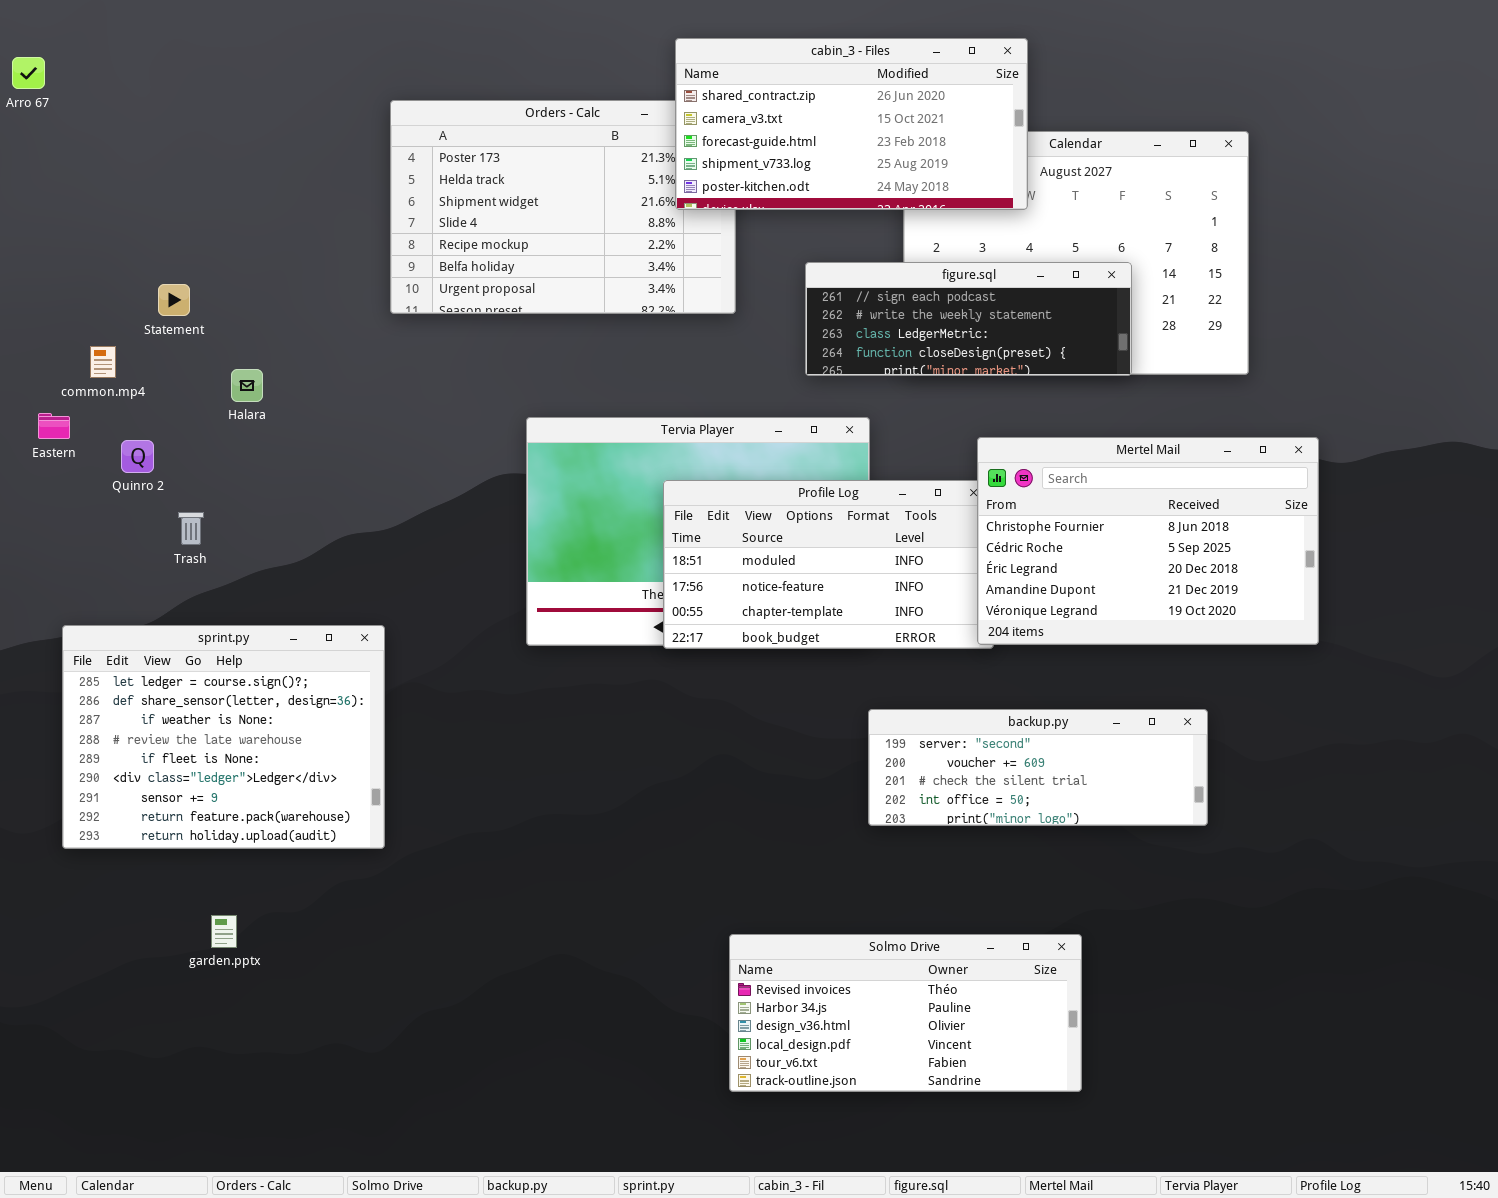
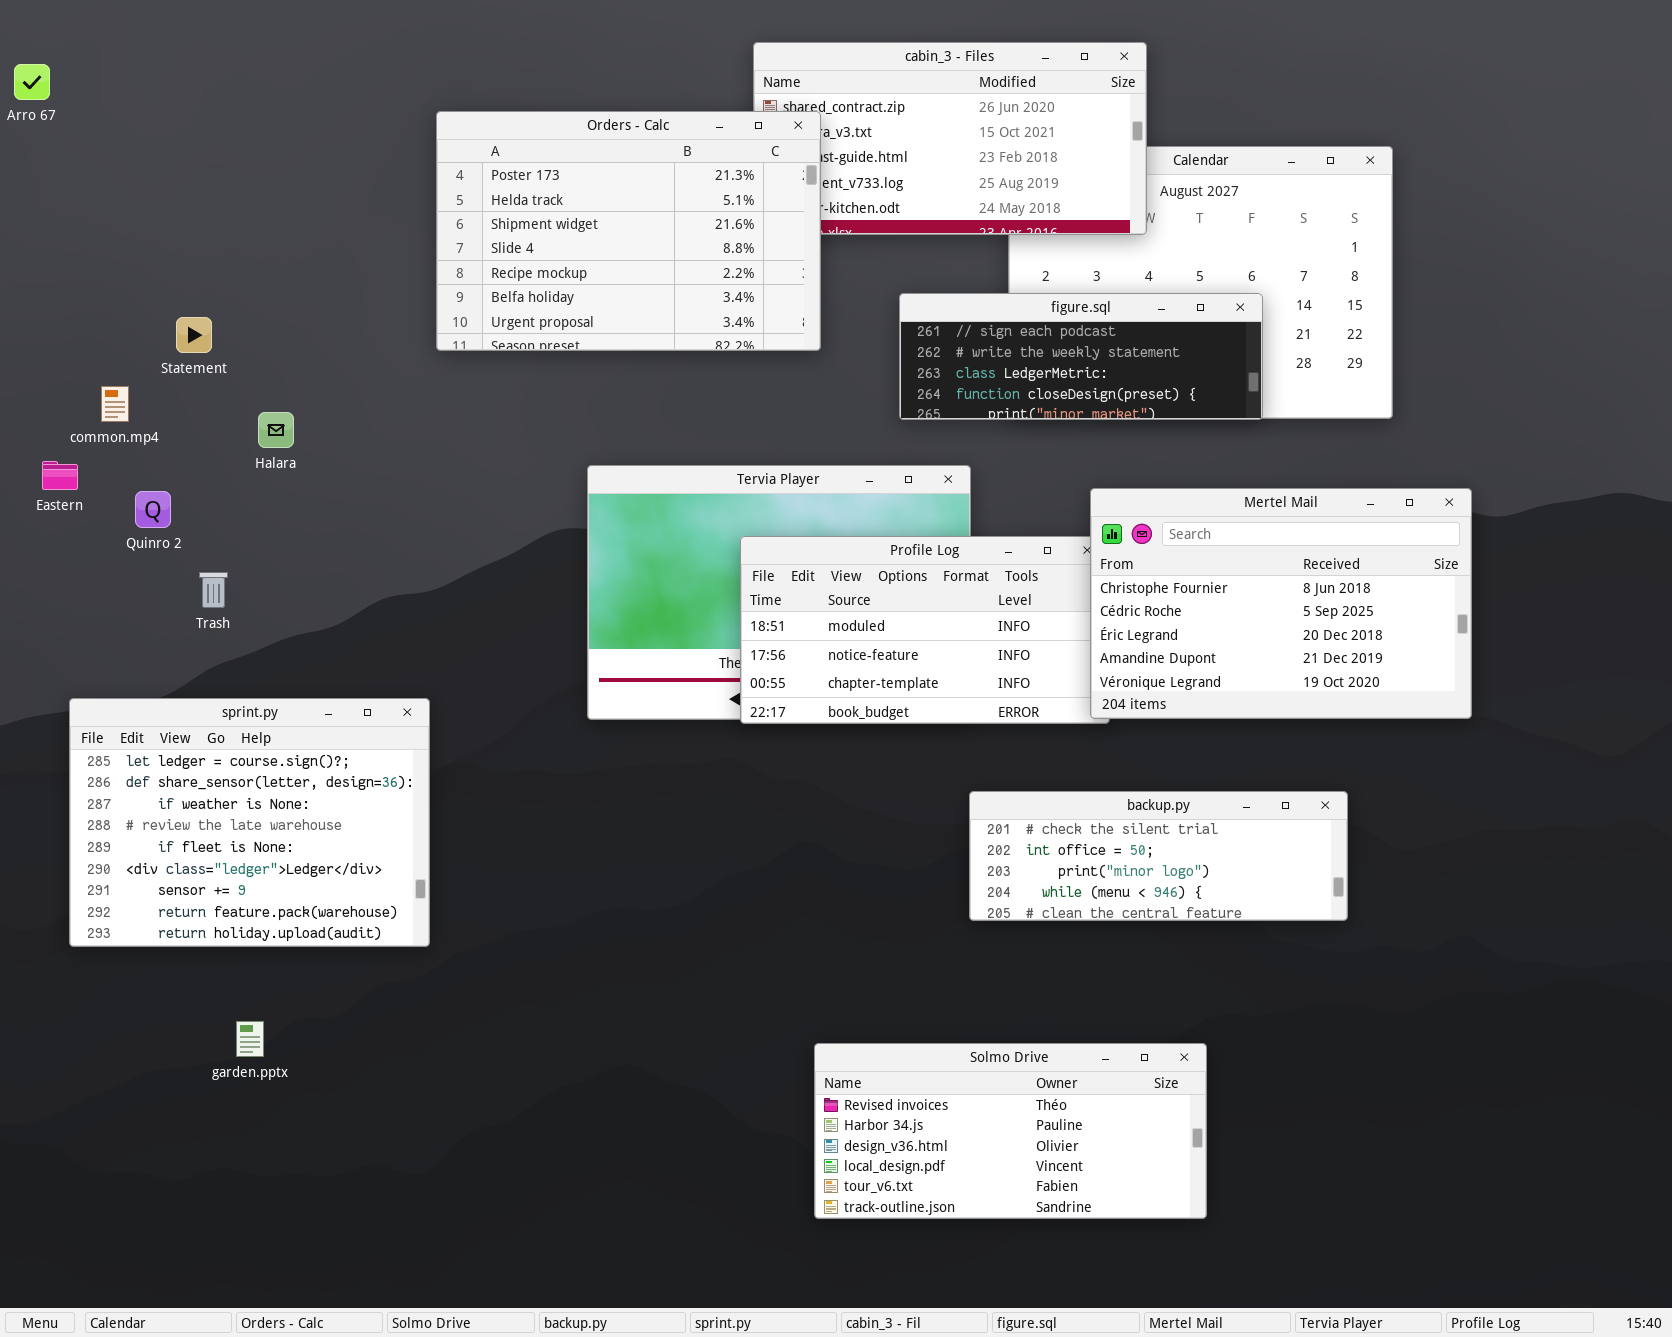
Orders - Calc: [390,100,736,314] -> [436,111,821,351], raised
backup.py: [868,709,1208,826] -> [969,791,1348,921], scrolled down 2 rows

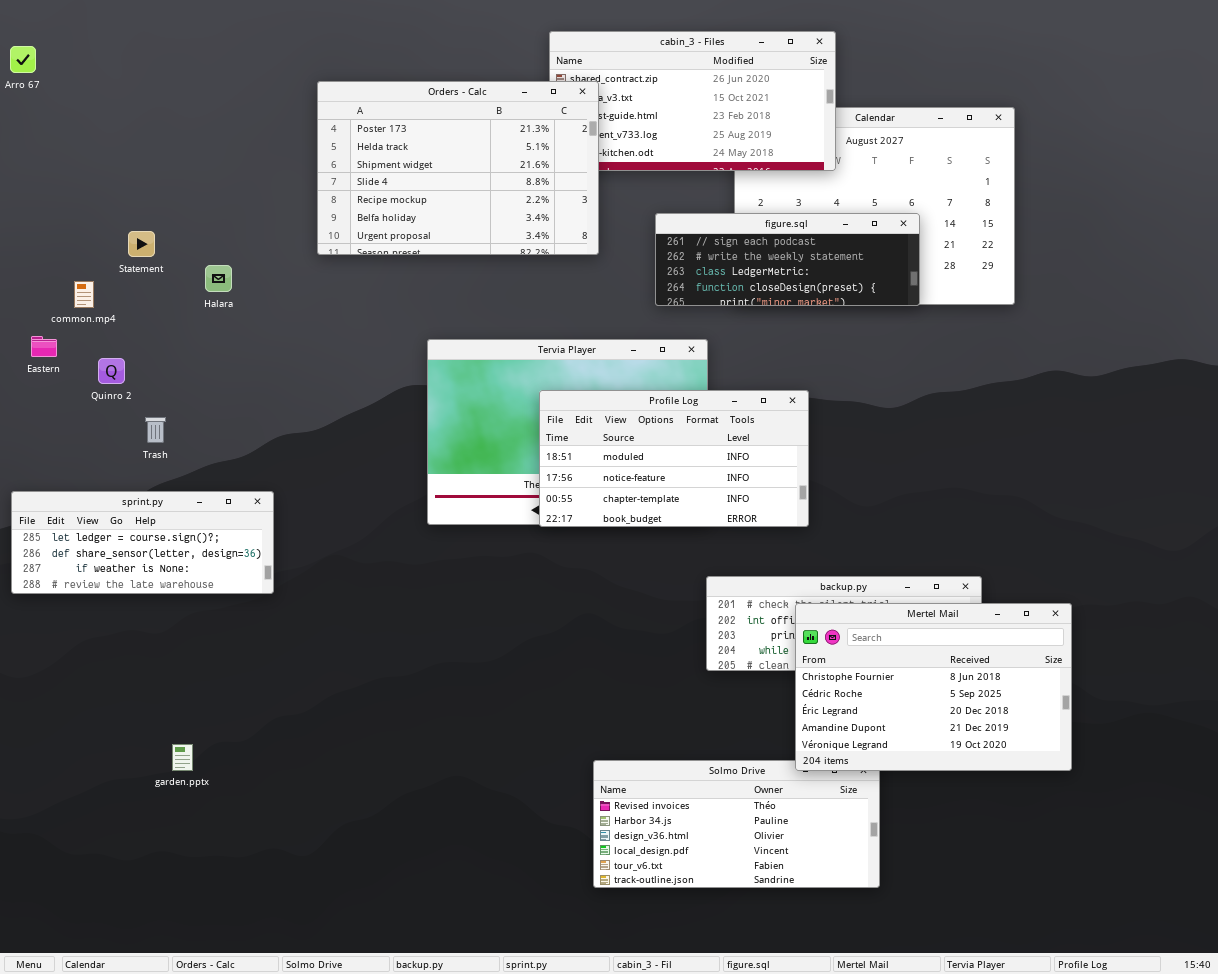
Halara: [258,412,294,448] -> [205,265,232,292], moved
Mertel Mail: [1090,488,1472,719] -> [795,603,1072,771], moved
sprint.py: [69,698,430,947] -> [11,491,274,594], moved, resized

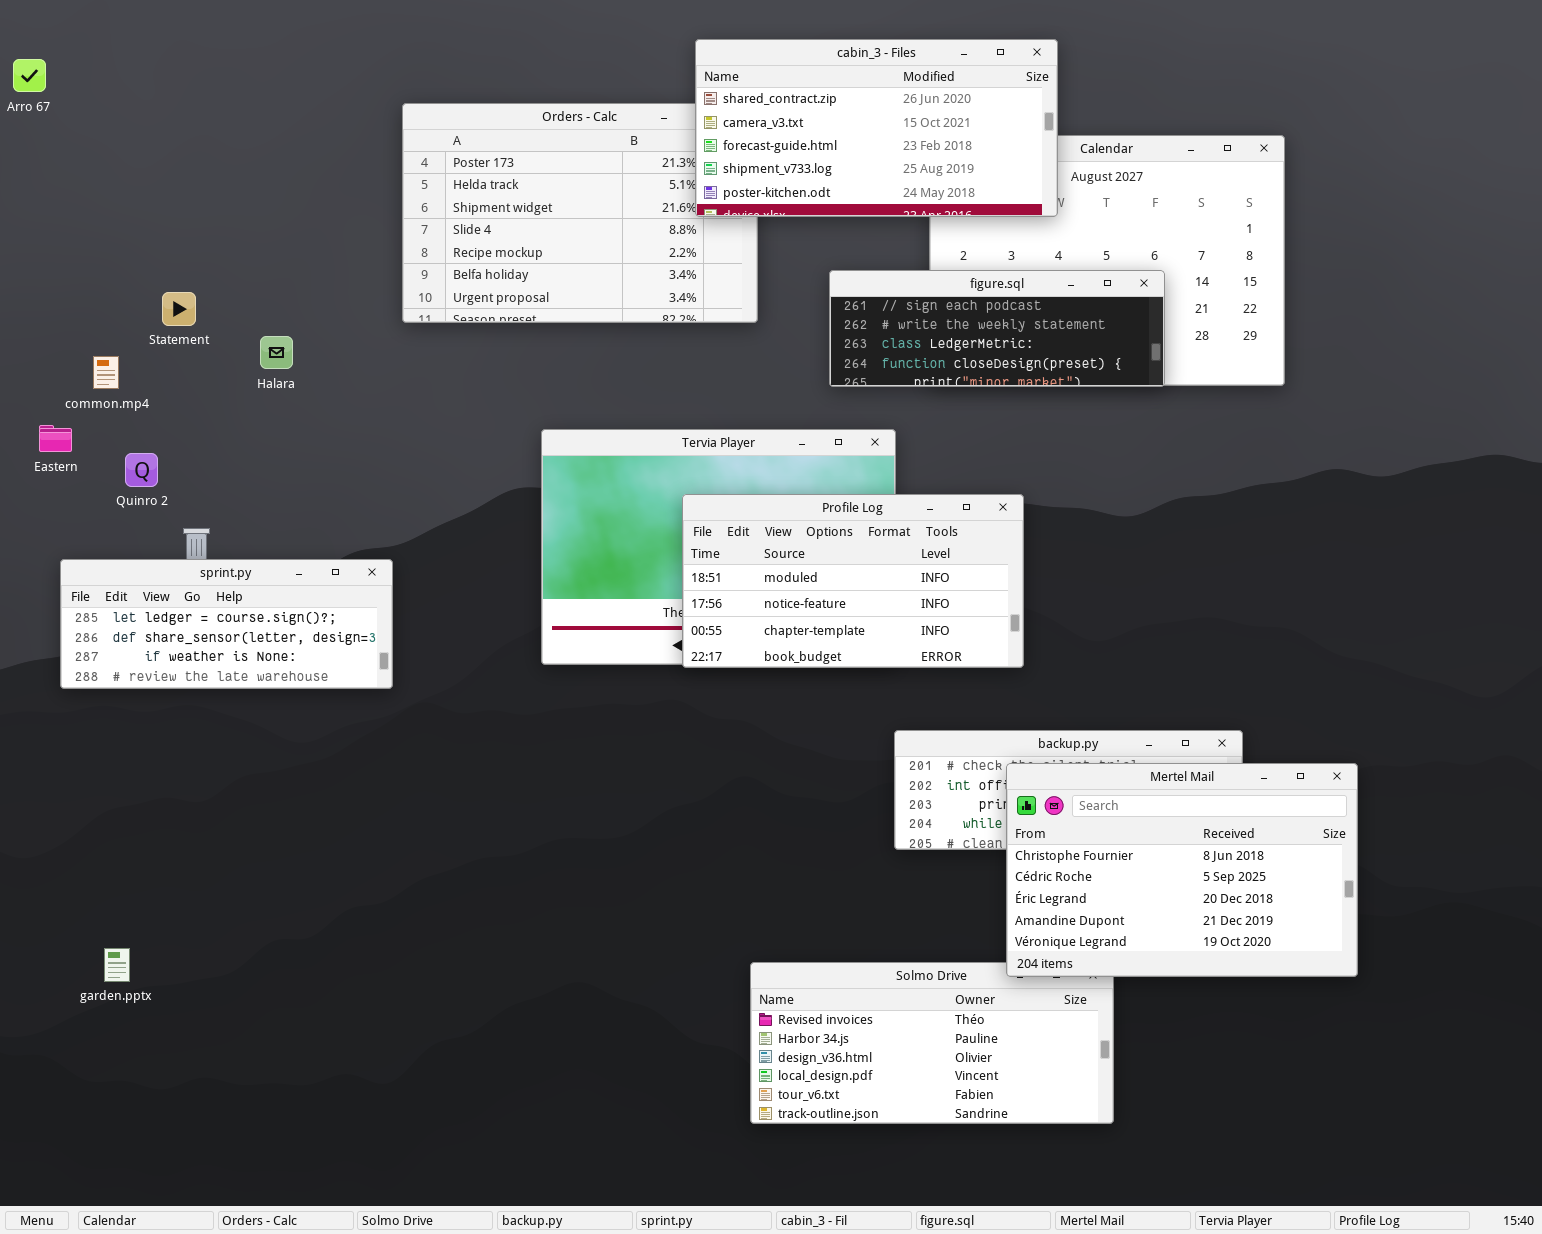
cabin_3 - Files: [549,31,836,171] -> [695,39,1058,217], raised
sprint.py: [11,491,274,594] -> [60,559,393,689], moved
garden.pptx: [172,744,193,771] -> [104,948,130,982], moved

